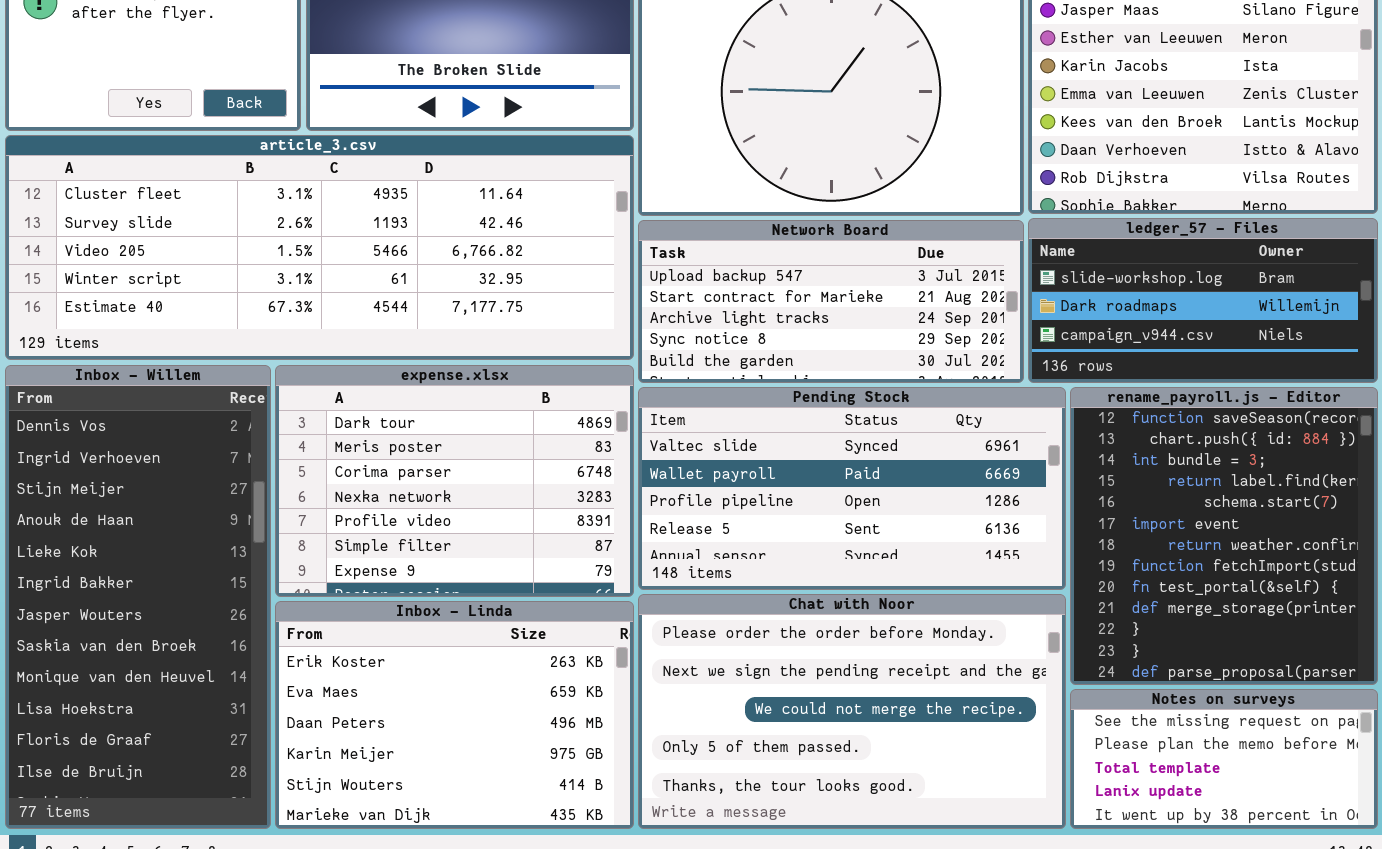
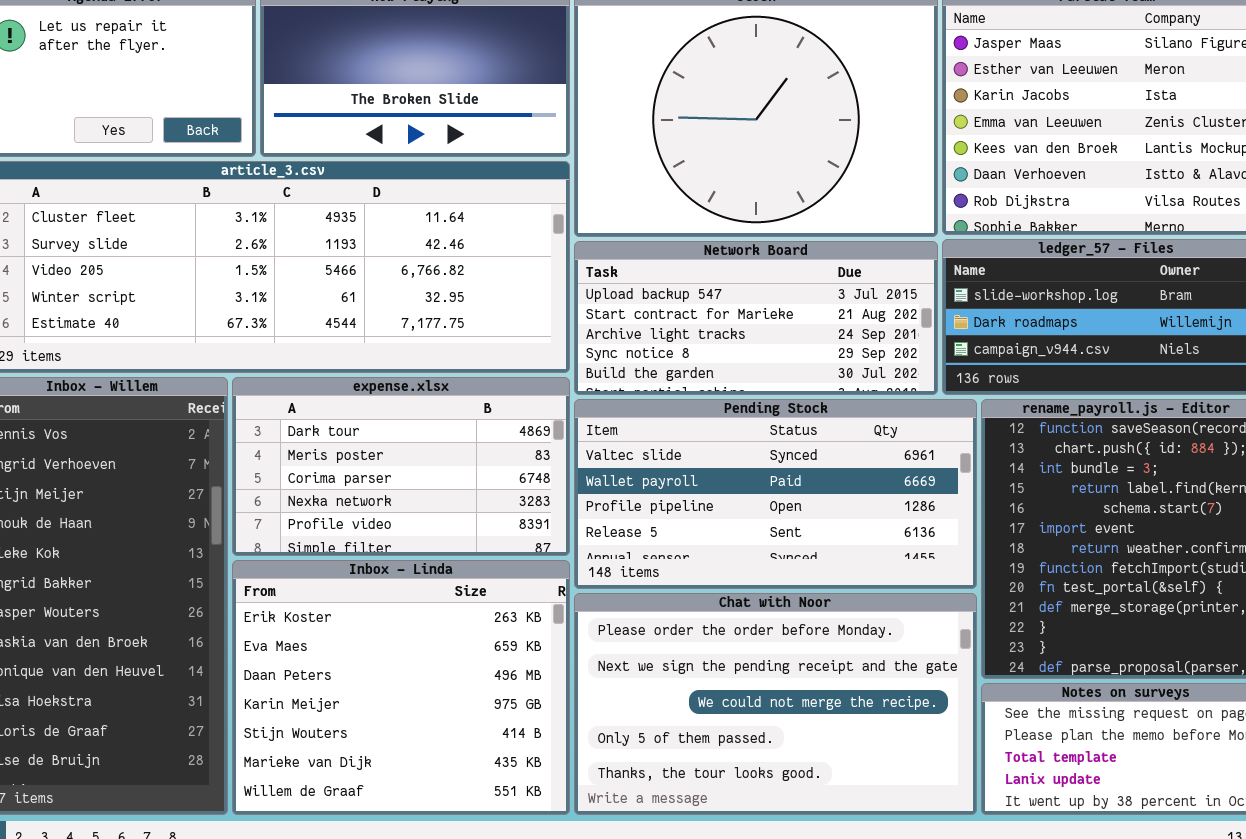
expense.xlsx: [275,365,634,597] -> [232,377,570,556], resized
Inbox - Linda: [275,601,634,829] -> [232,560,570,815], resized

